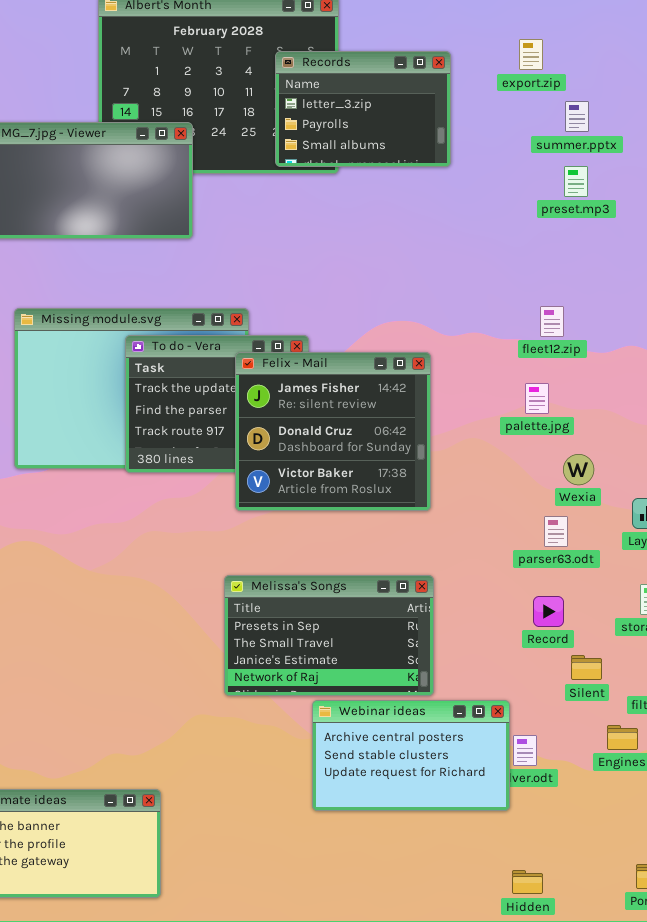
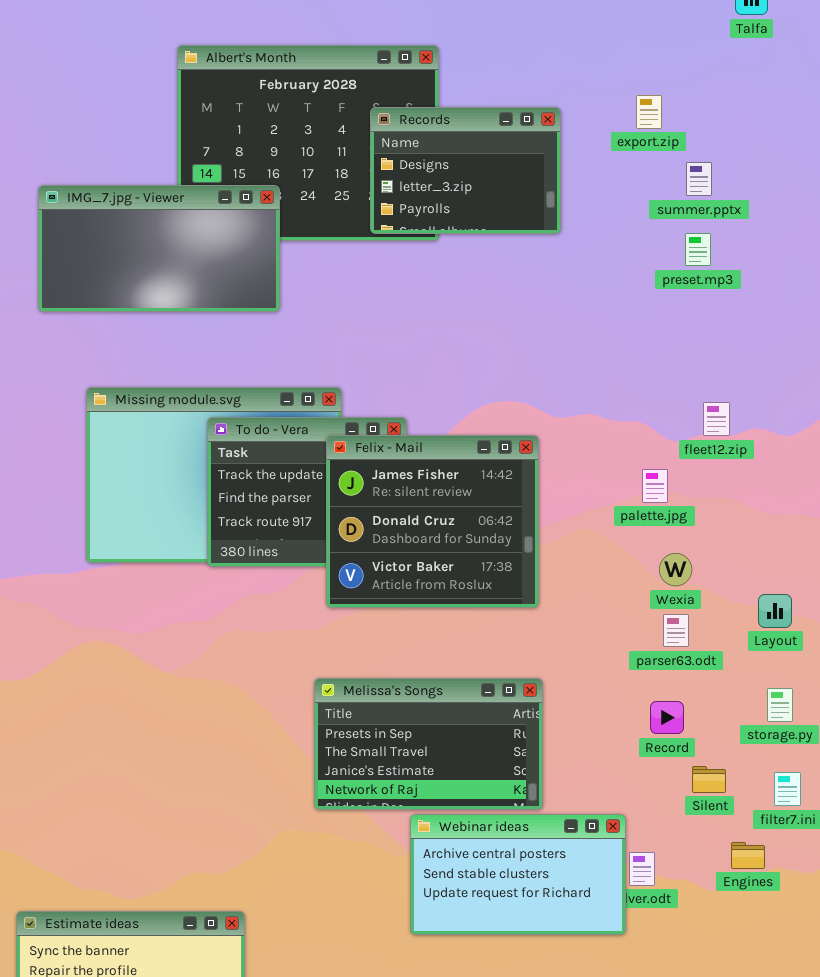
Records: [275,51,451,167] -> [370,107,561,234], scrolled up 1 row
fleet12.zip: [540,306,564,337] -> [703,402,730,436], moved
Wexia: [563,454,594,485] -> [659,553,692,586], moved

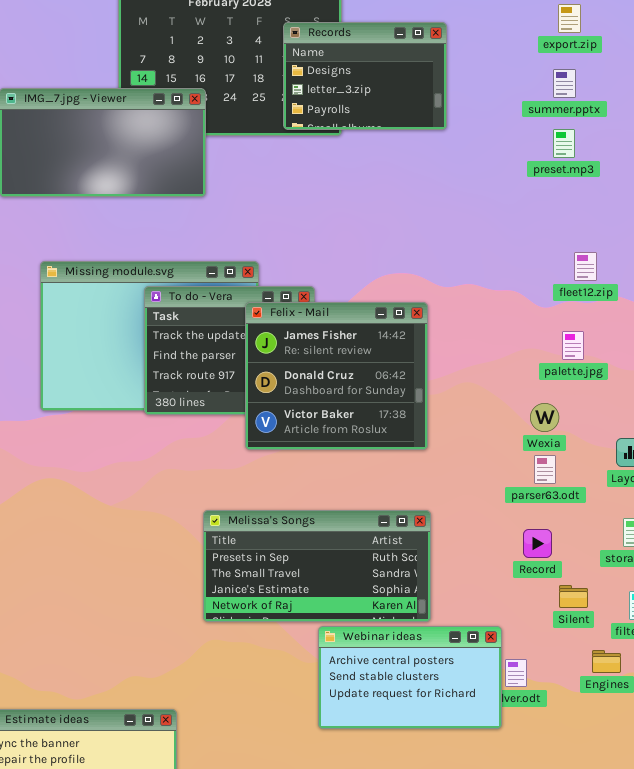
export.zip: [636,95,662,129] -> [558,4,581,33], moved
fleet12.zip: [703,402,730,436] -> [574,252,597,281], moved
palette.jpg: [642,469,668,503] -> [562,331,584,360], moved
Melissa's Songs: [314,678,543,810] -> [203,510,431,622], resized

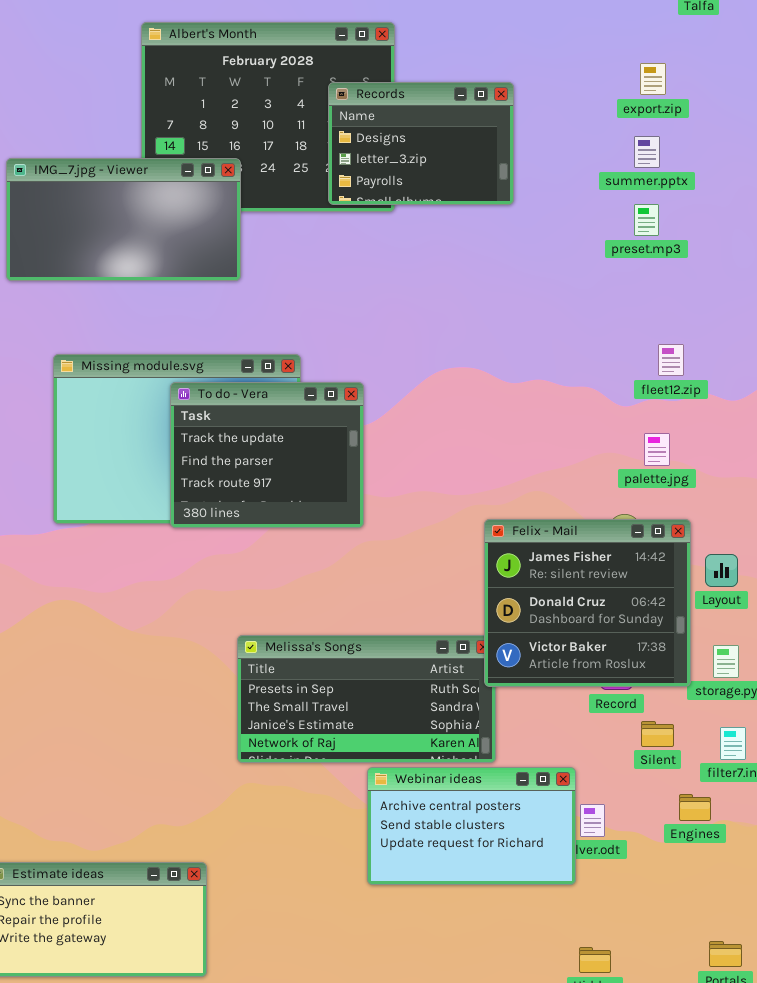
Felix - Mail: [245,302,428,450] -> [484,519,691,687], moved

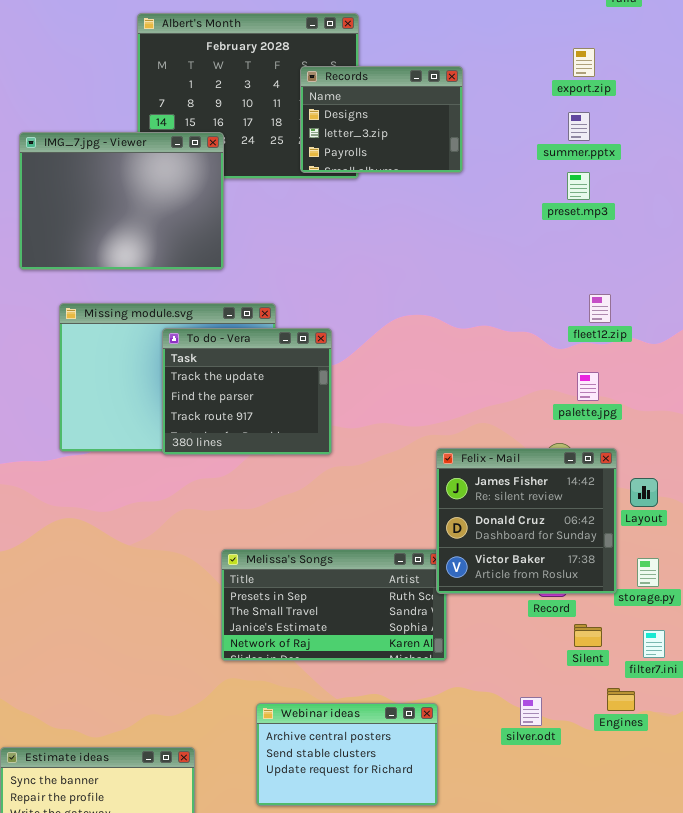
IMG_7.jpg - Viewer: [6,158,241,281] -> [19,132,224,270], resized
Webinar ideas: [367,767,576,885] -> [256,703,438,806], moved

